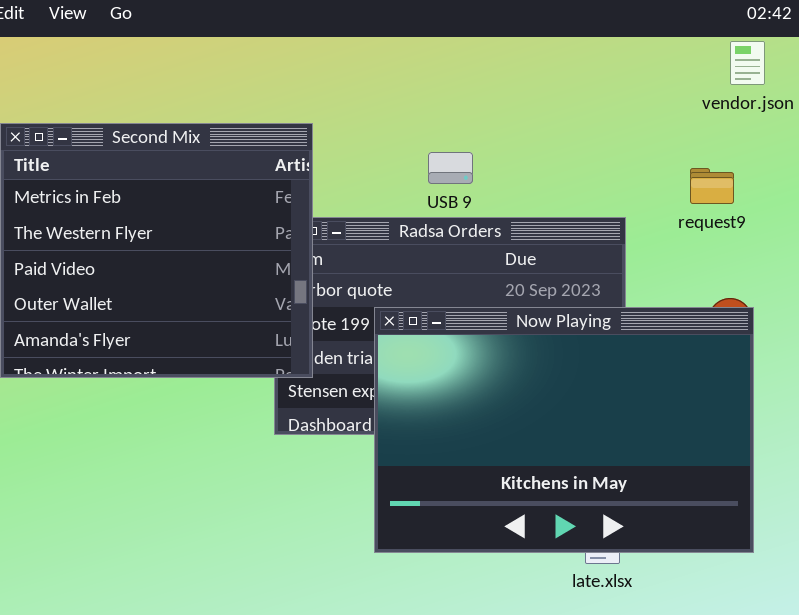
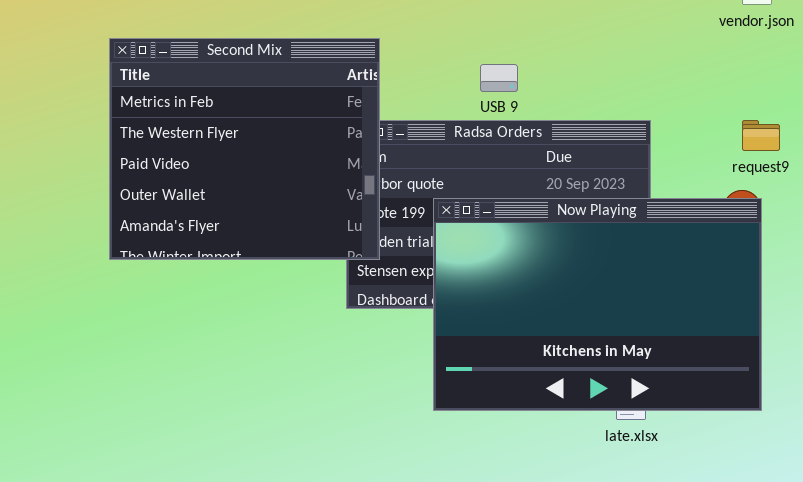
request9: [690,168,734,204] -> [742,120,780,151], moved

